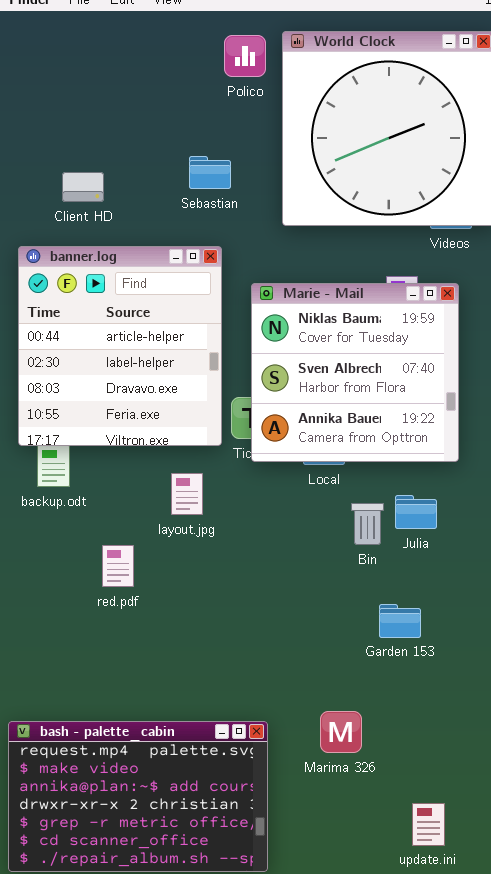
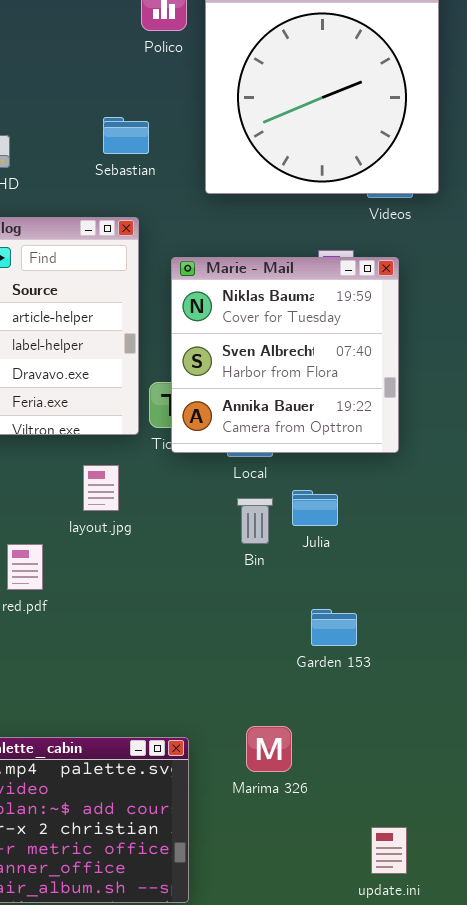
Julia: [395,495,437,529] -> [292,490,338,526], moved
Bin: [351,503,384,545] -> [237,498,273,544], moved
update.ini: [412,803,445,846] -> [371,827,407,874], moved

